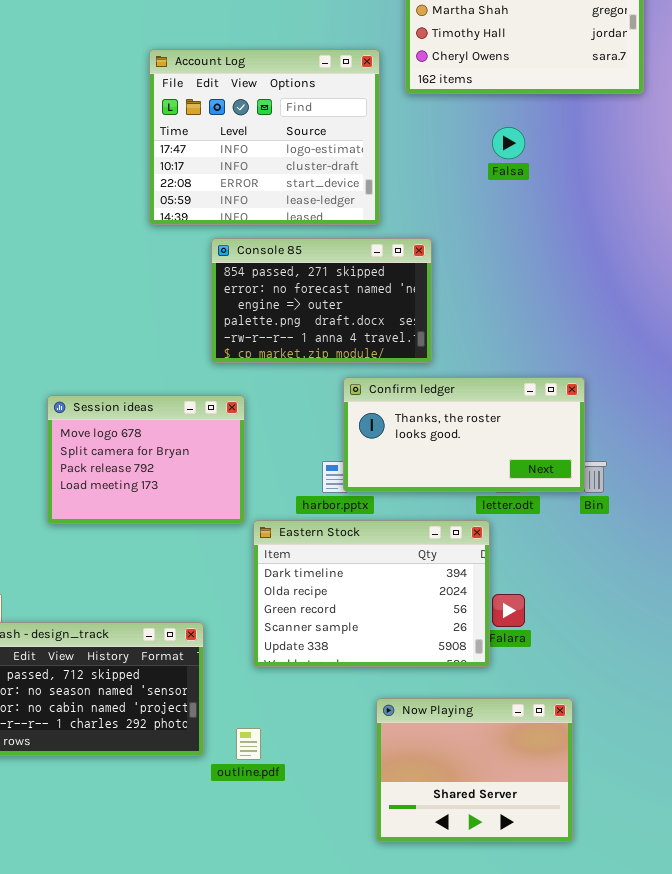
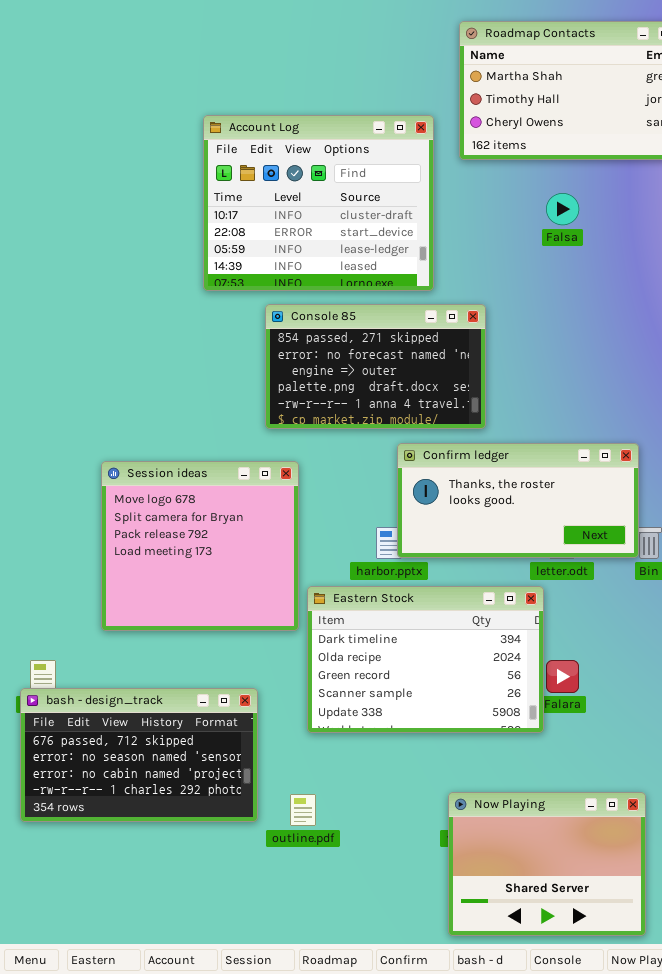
Account Log: [149,49,380,225] -> [203,115,434,291], scrolled down 1 row
Session ideas: [47,395,245,524] -> [101,461,299,631], resized
Now Playing: [376,698,573,842] -> [448,792,646,936], moved

